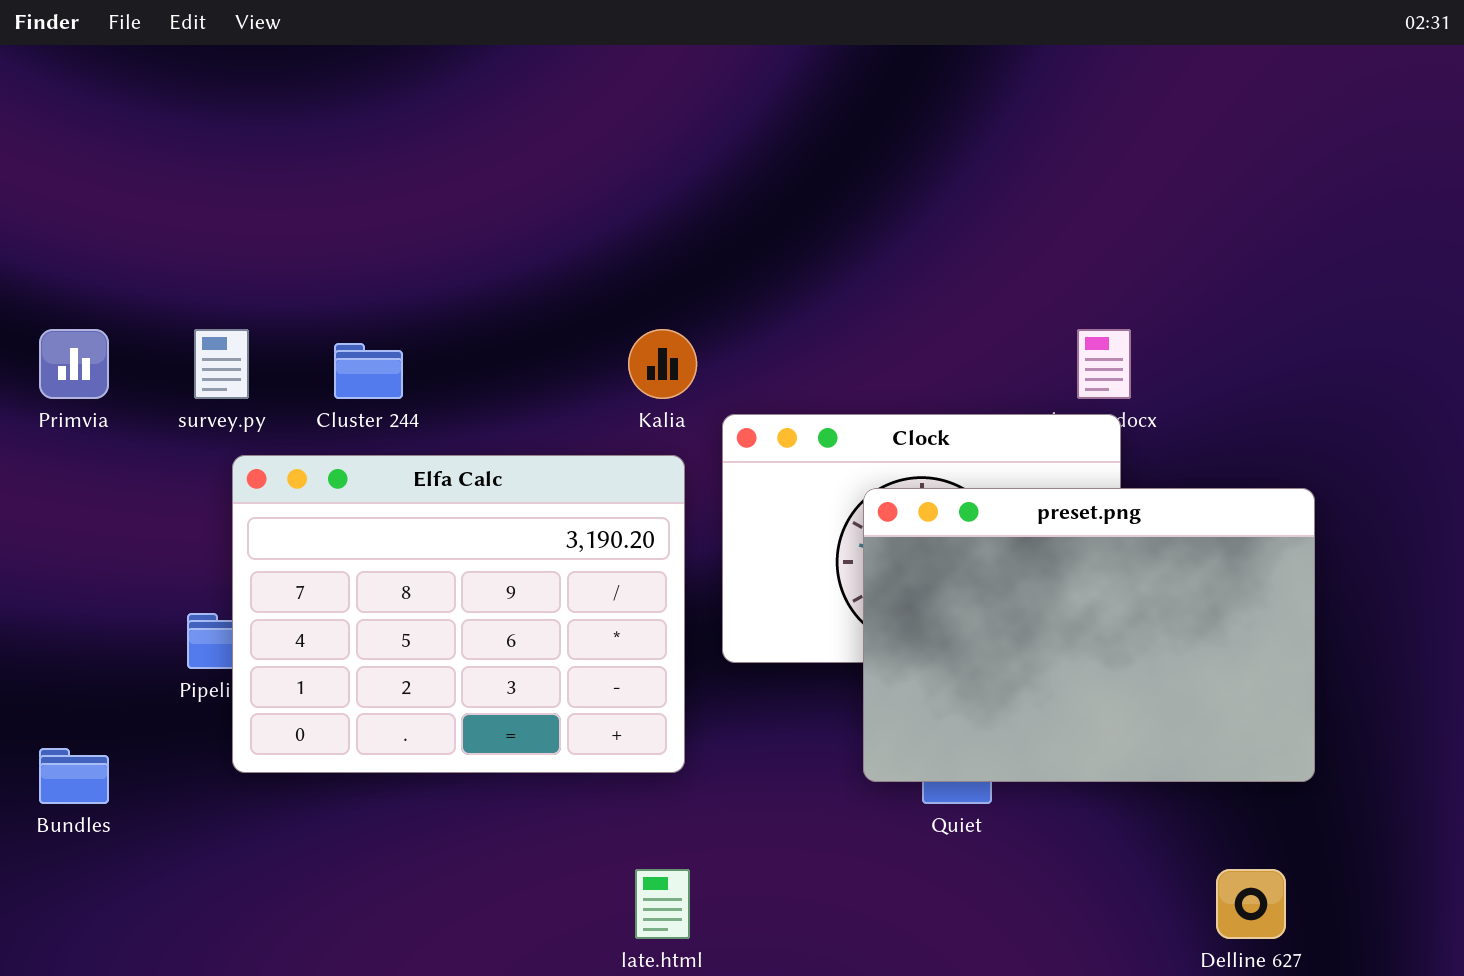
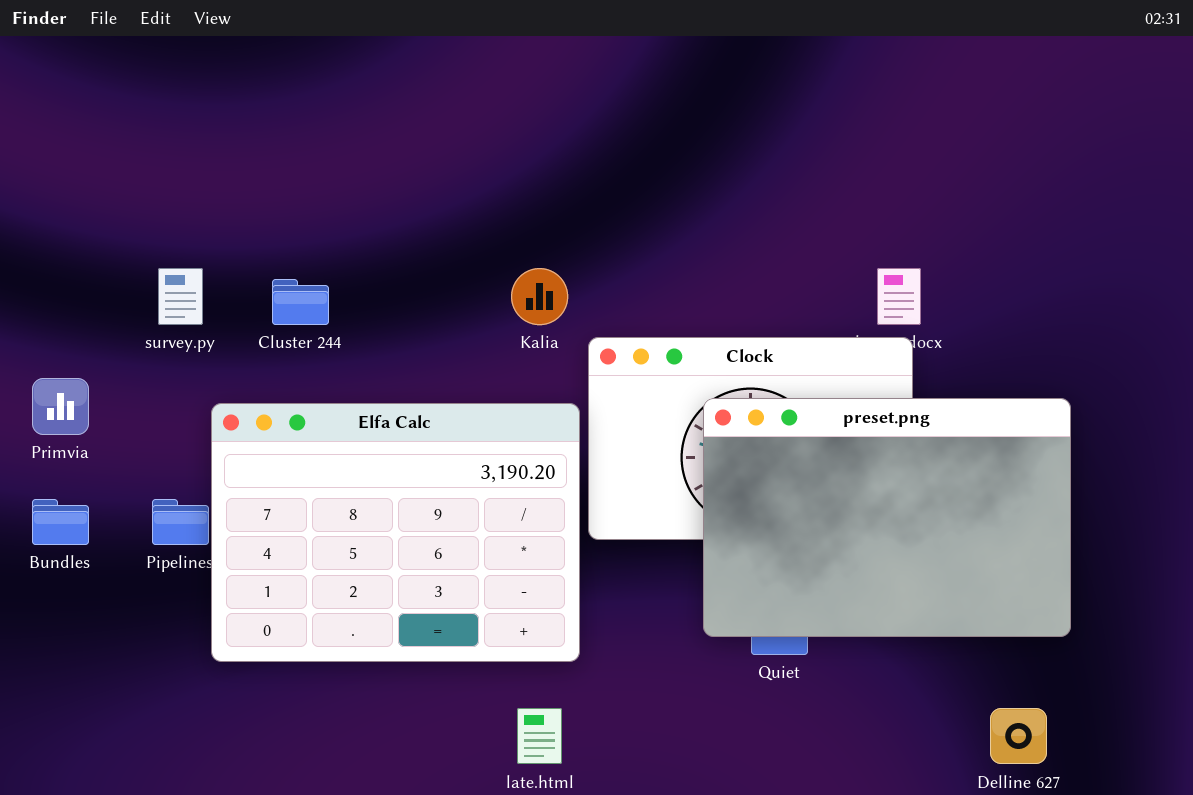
Primvia: [39,329,109,399] -> [32,378,89,435], moved
Elfa Calc: [232,455,685,773] -> [211,403,580,662], moved
Bundles: [39,748,109,804] -> [32,499,89,545], moved

